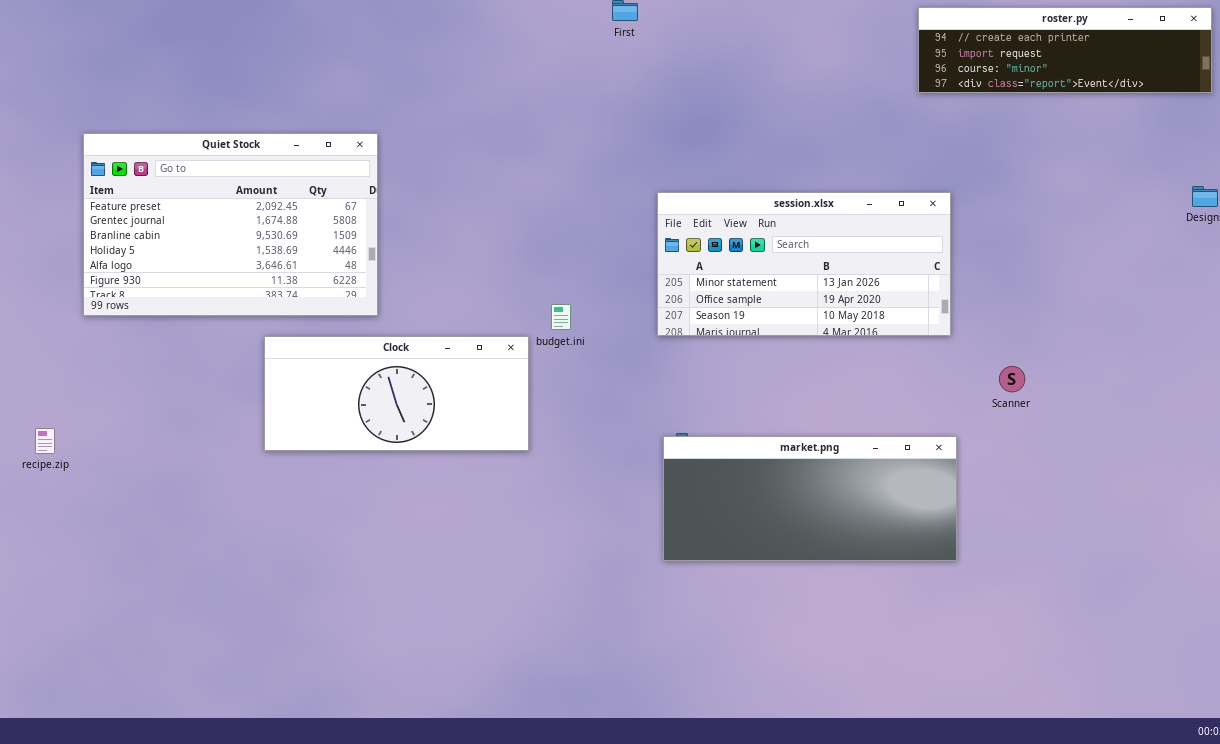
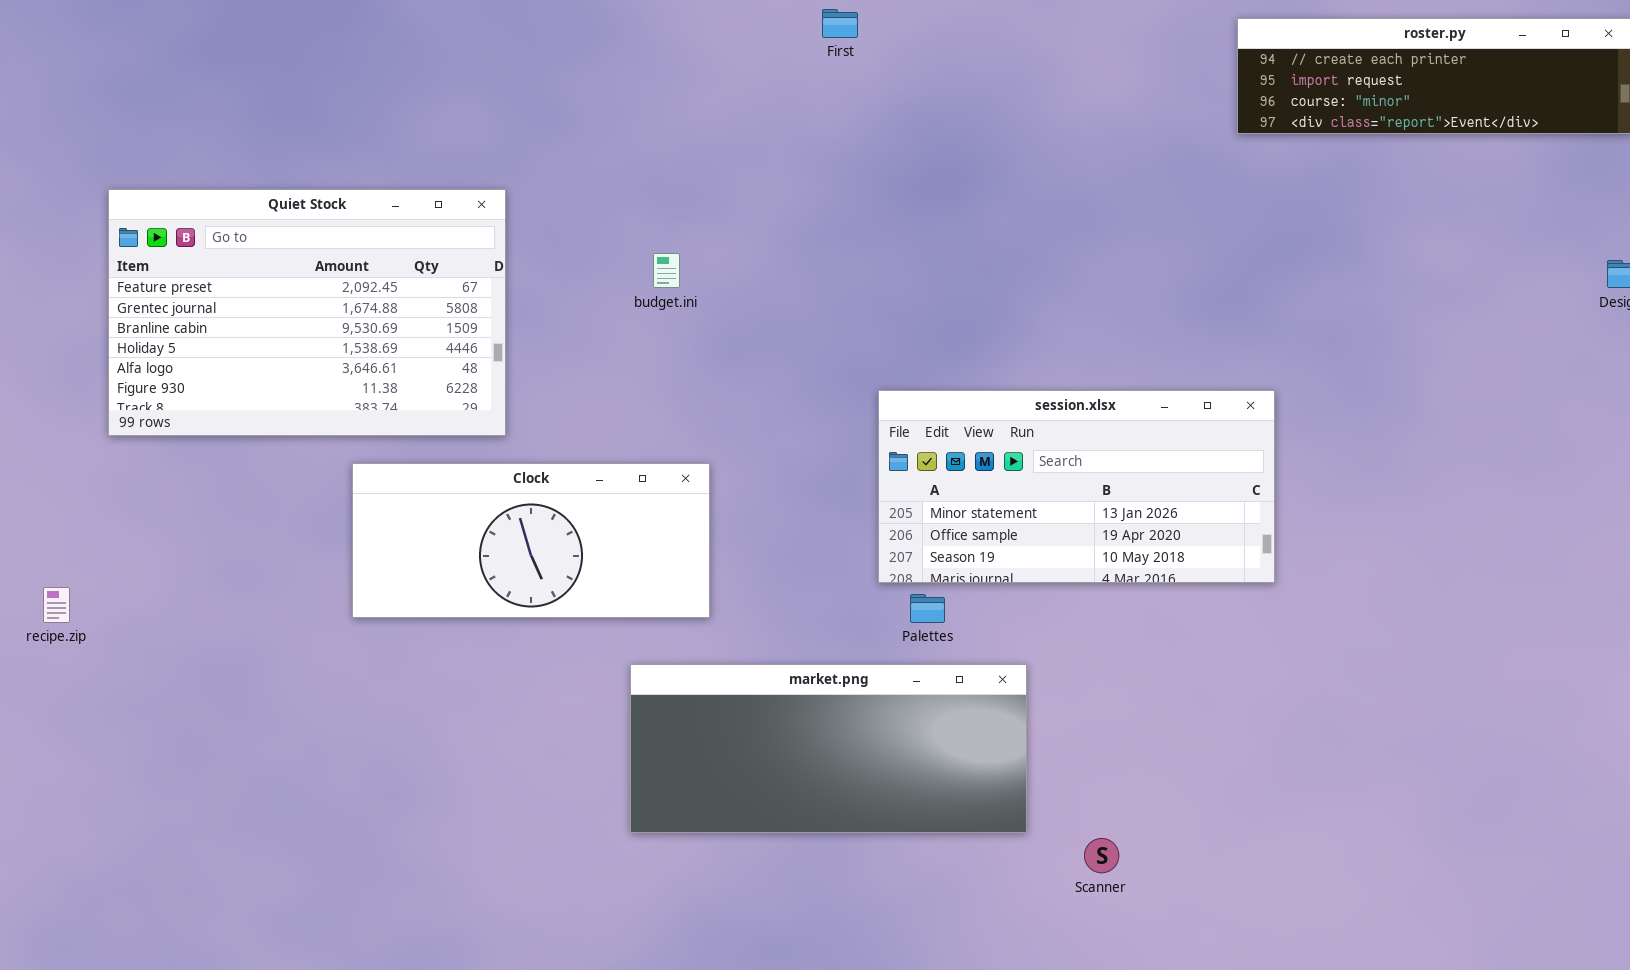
session.xlsx: [657,192,951,336] -> [878,390,1275,583], moved
budget.ini: [551,304,571,330] -> [653,253,680,288], moved
Scanner: [999,366,1025,392] -> [1084,838,1119,873], moved
market.png: [663,436,957,561] -> [630,664,1027,833], moved

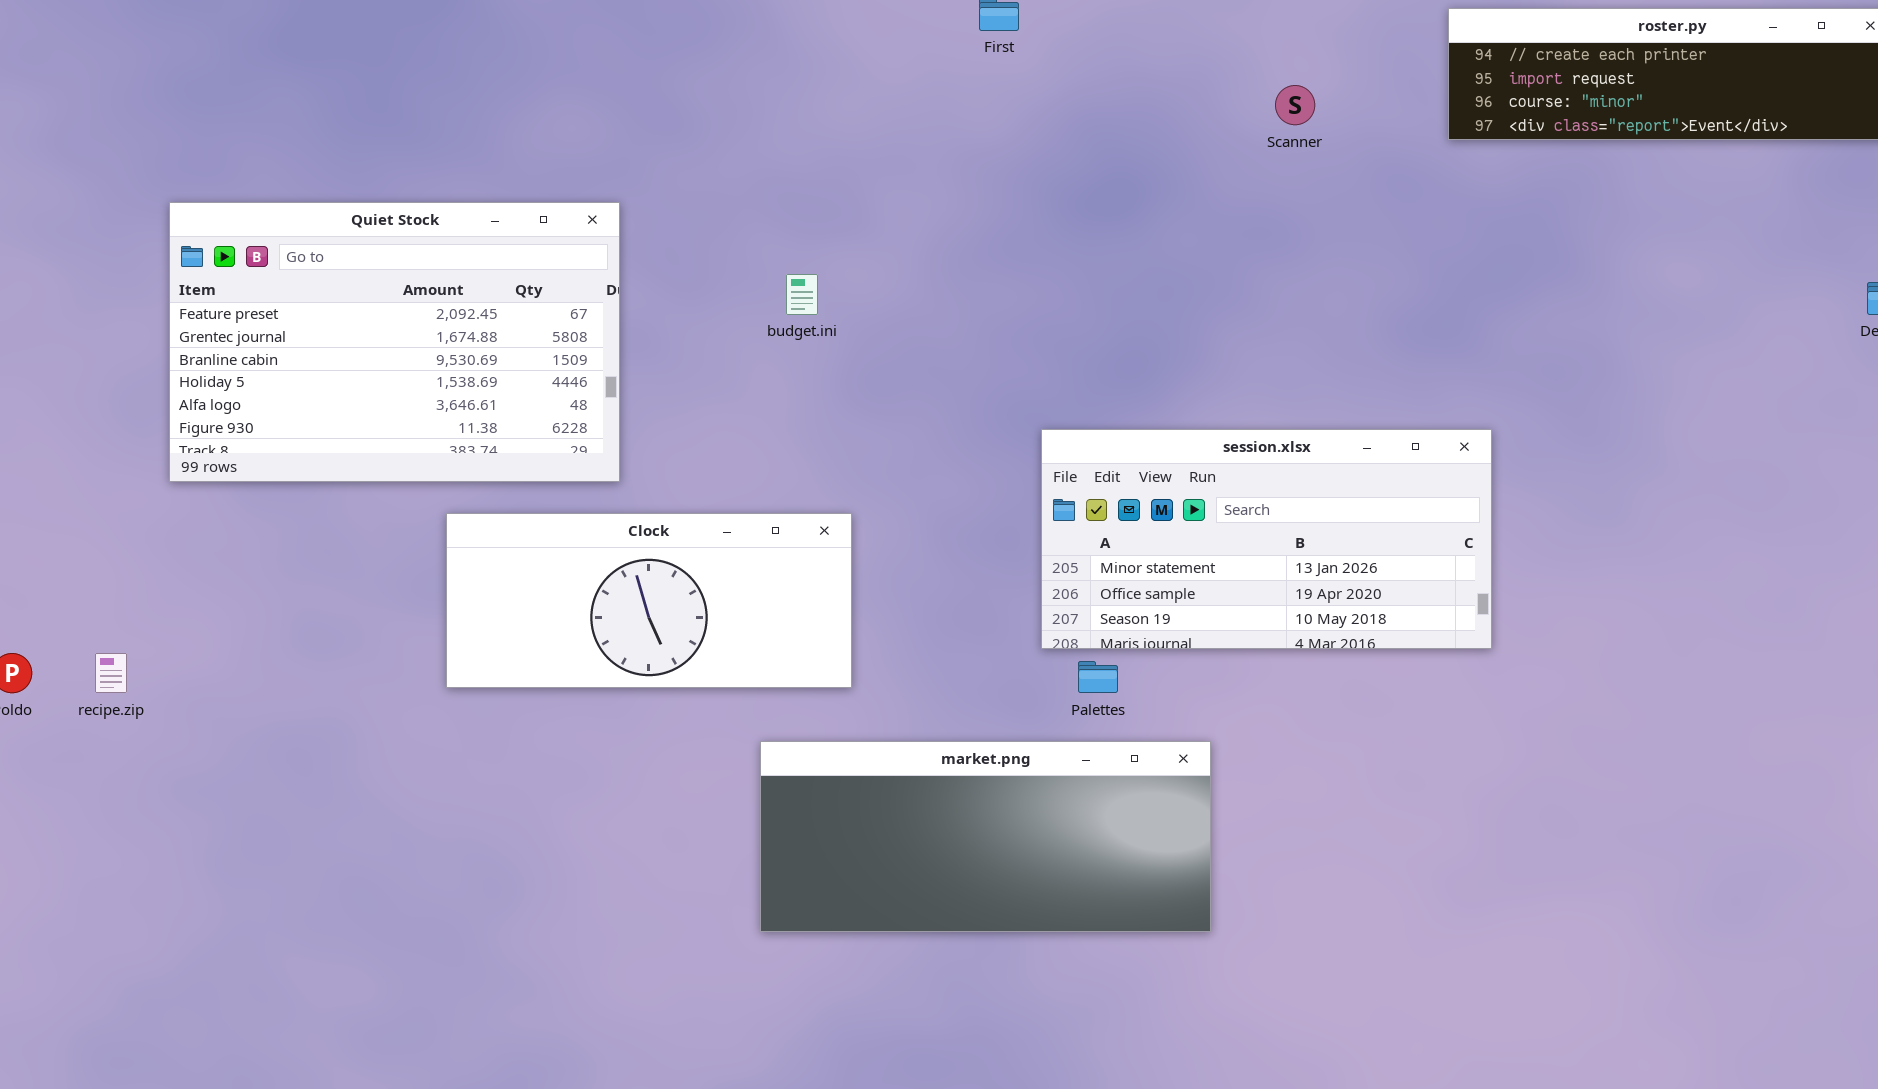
Scanner: [1084,838,1119,873] -> [1275,85,1315,125], moved

